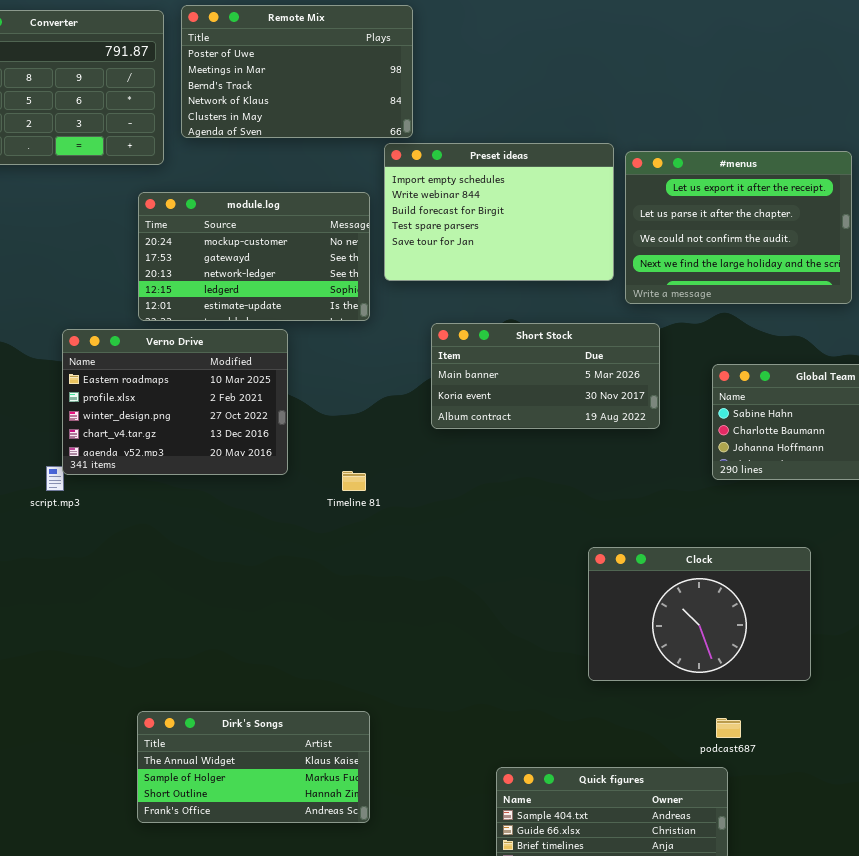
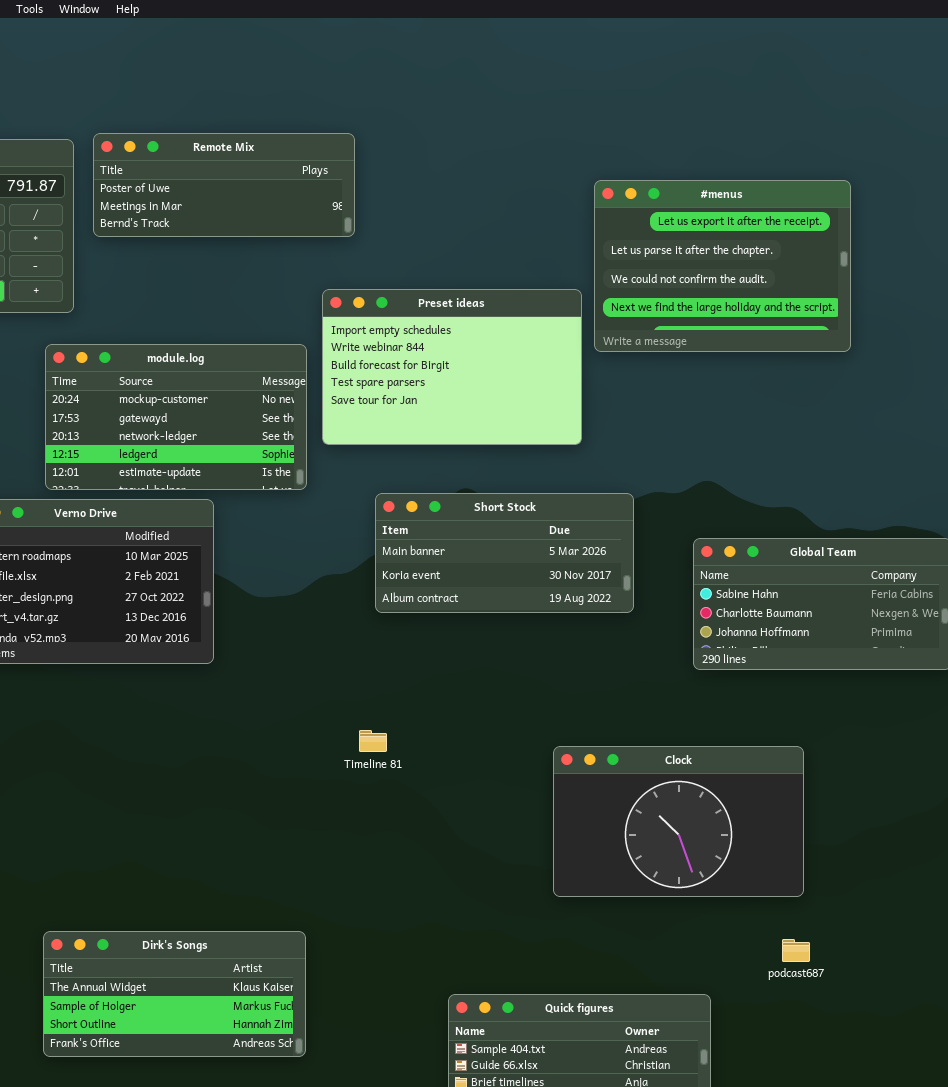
Remote Mix: [181,5,413,138] -> [93,133,355,237], resized
#menus: [625,151,852,304] -> [594,180,851,352], moved
Timeline 81: [342,471,366,491] -> [359,730,387,752], moved
podcast687: [716,718,741,738] -> [782,939,810,962], moved

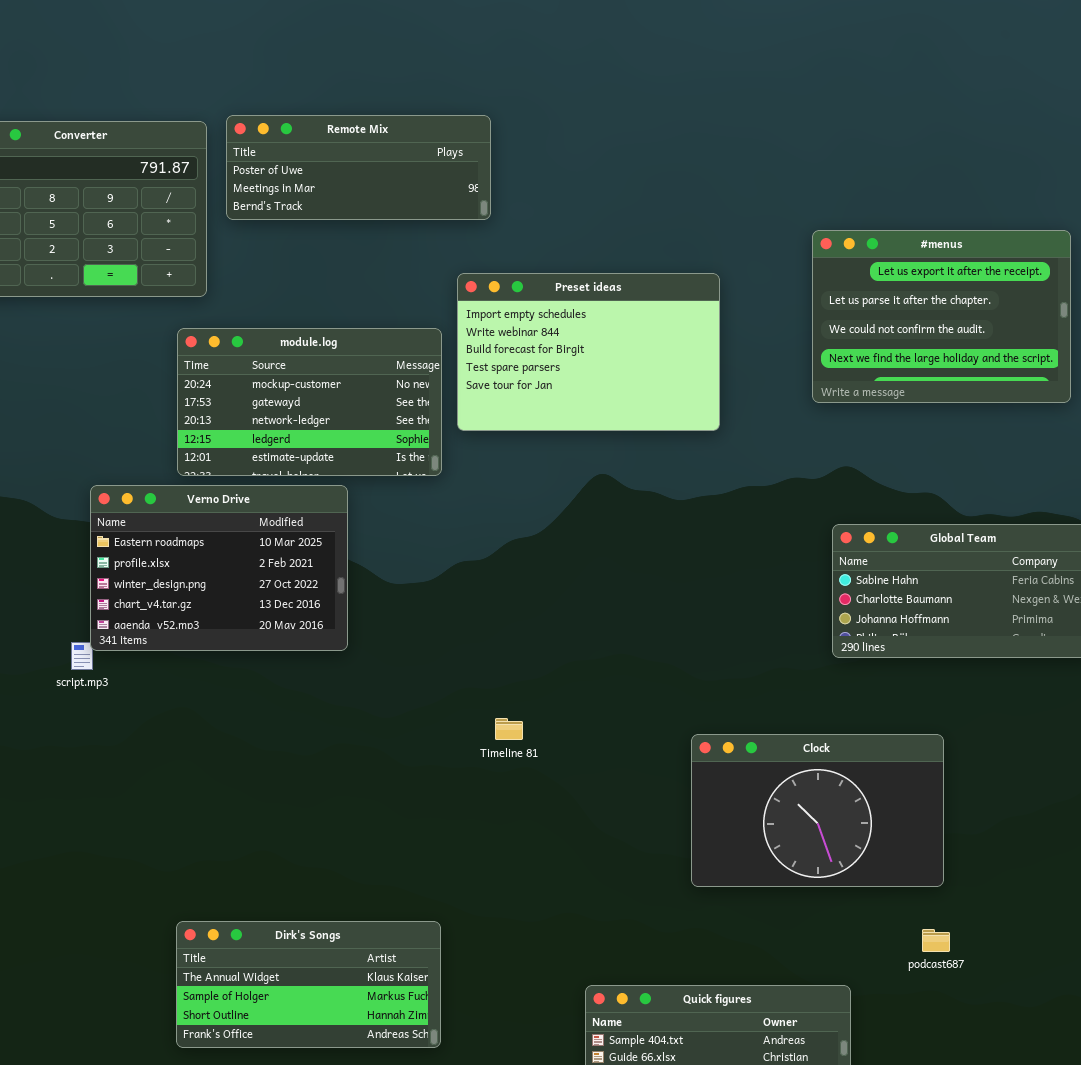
#menus: [594,180,851,352] -> [812,230,1071,403], moved
Short Stock: [375,493,634,613] -> none, closed

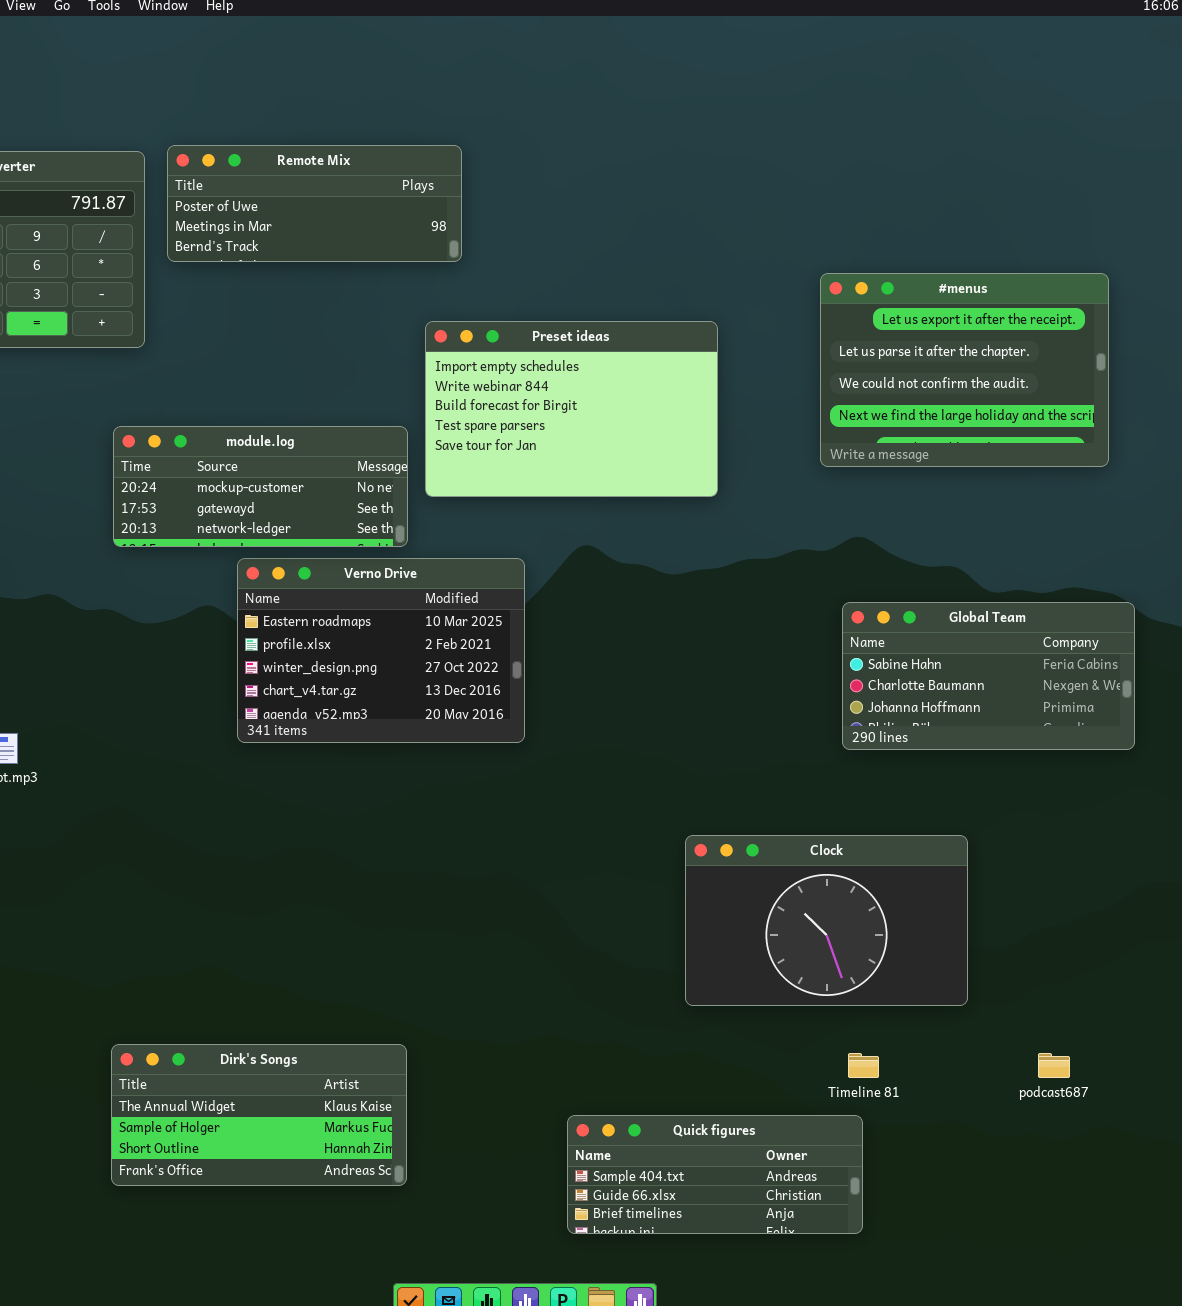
module.log: [177,328,442,476] -> [113,426,408,547], resized
Verno Drive: [90,485,348,651] -> [237,558,525,743], moved
Timeline 81: [495,718,523,740] -> [848,1053,879,1078], moved
podcast687: [922,929,950,952] -> [1038,1053,1070,1078], moved

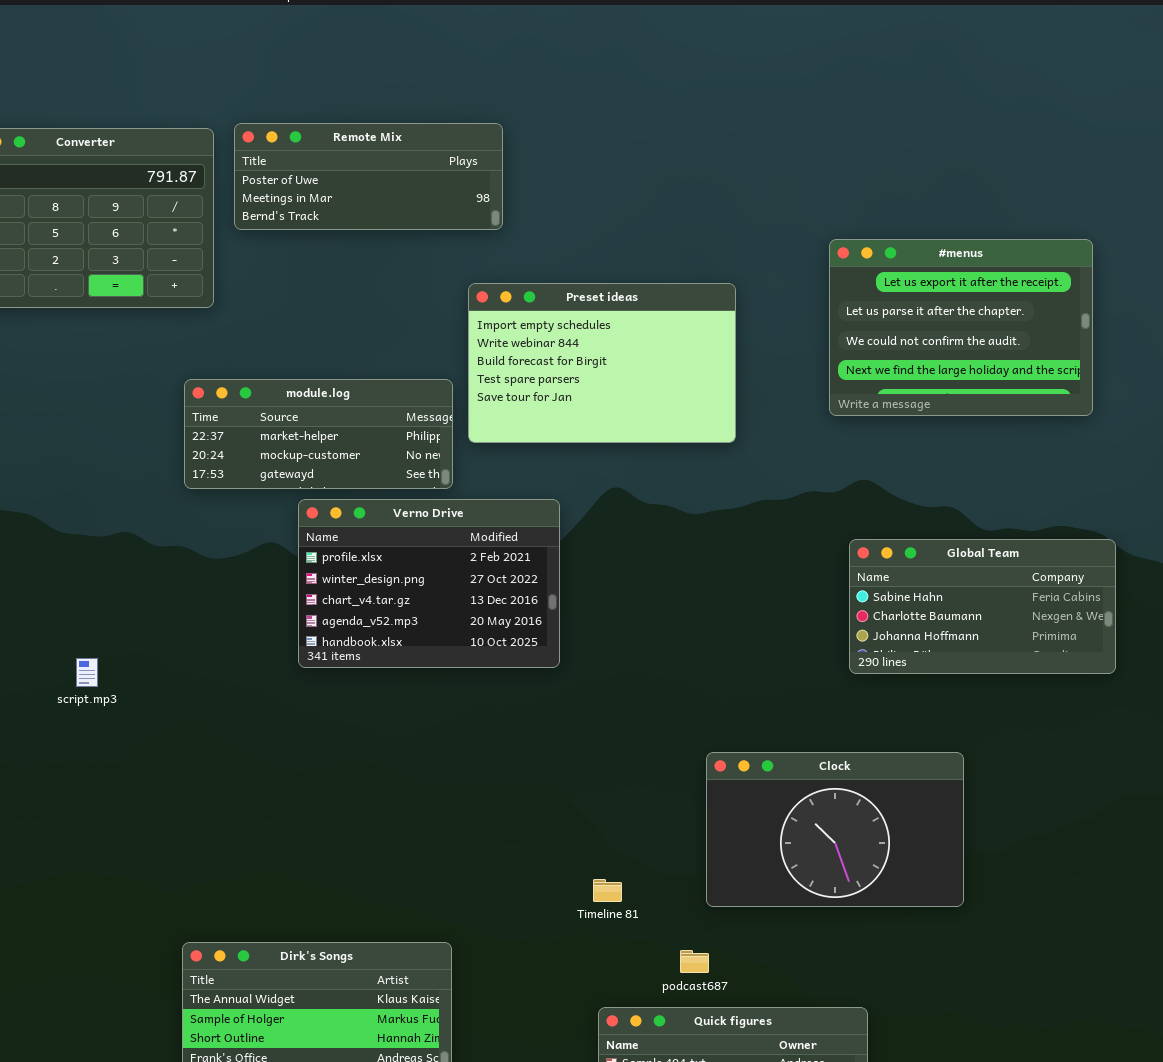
module.log: [113,426,408,547] -> [184,379,453,489], scrolled up 1 row
Verno Drive: [237,558,525,743] -> [298,499,560,668], scrolled down 1 row
Timeline 81: [848,1053,879,1078] -> [593,879,622,902], moved
podcast687: [1038,1053,1070,1078] -> [680,950,709,973], moved

